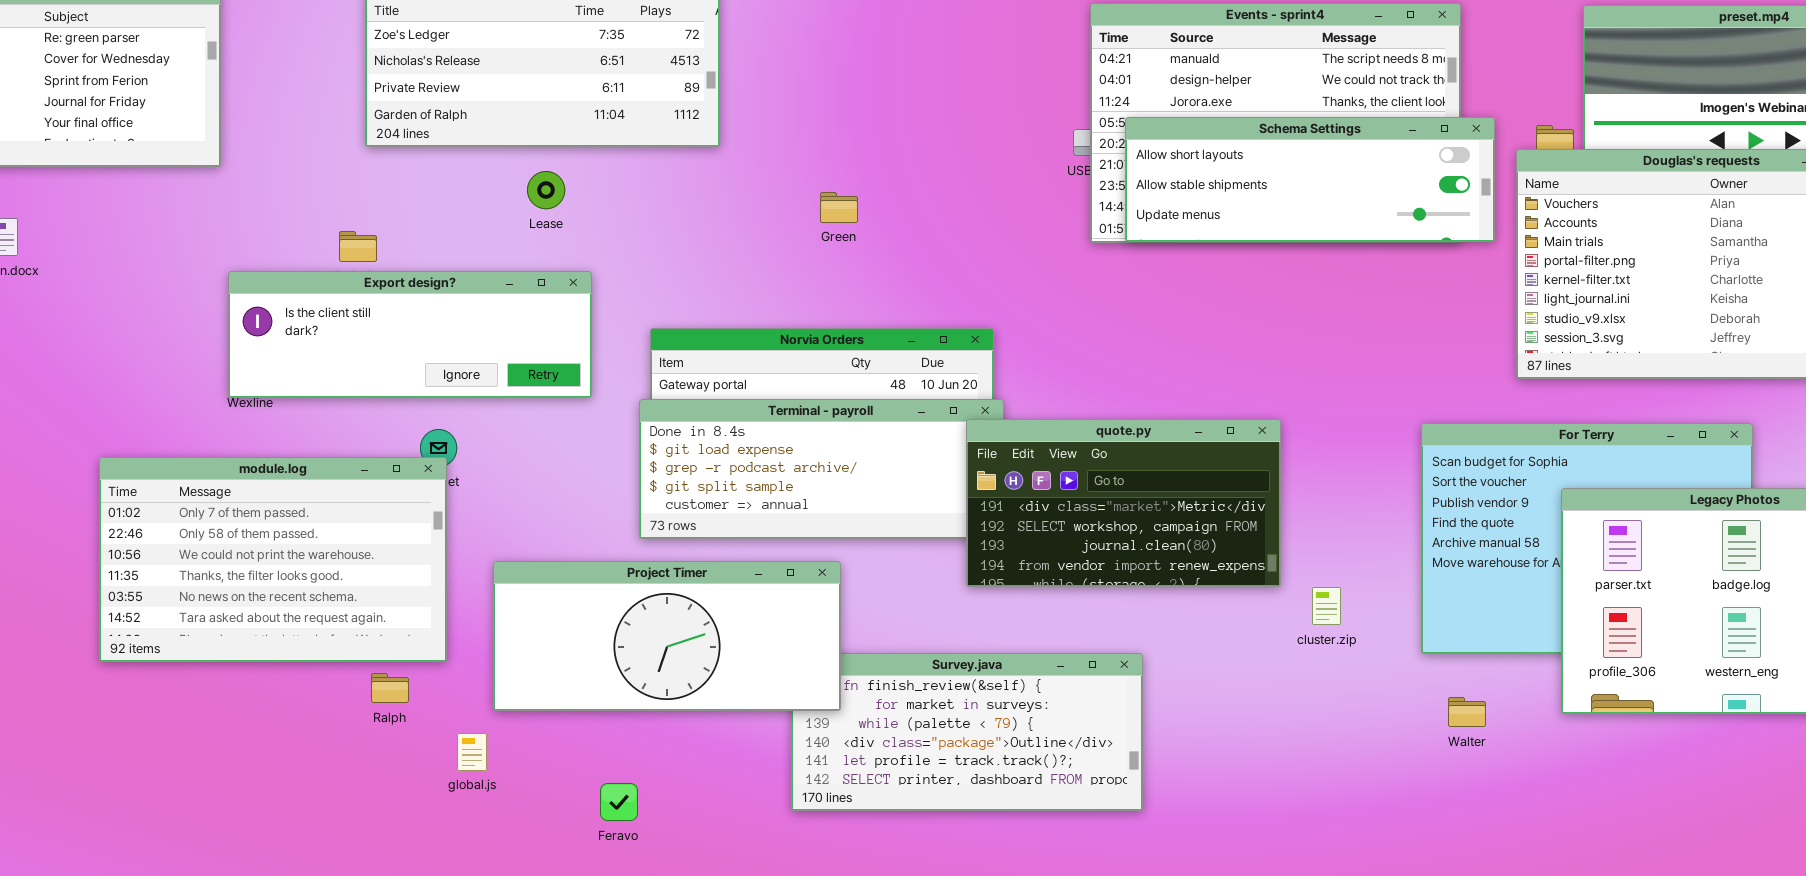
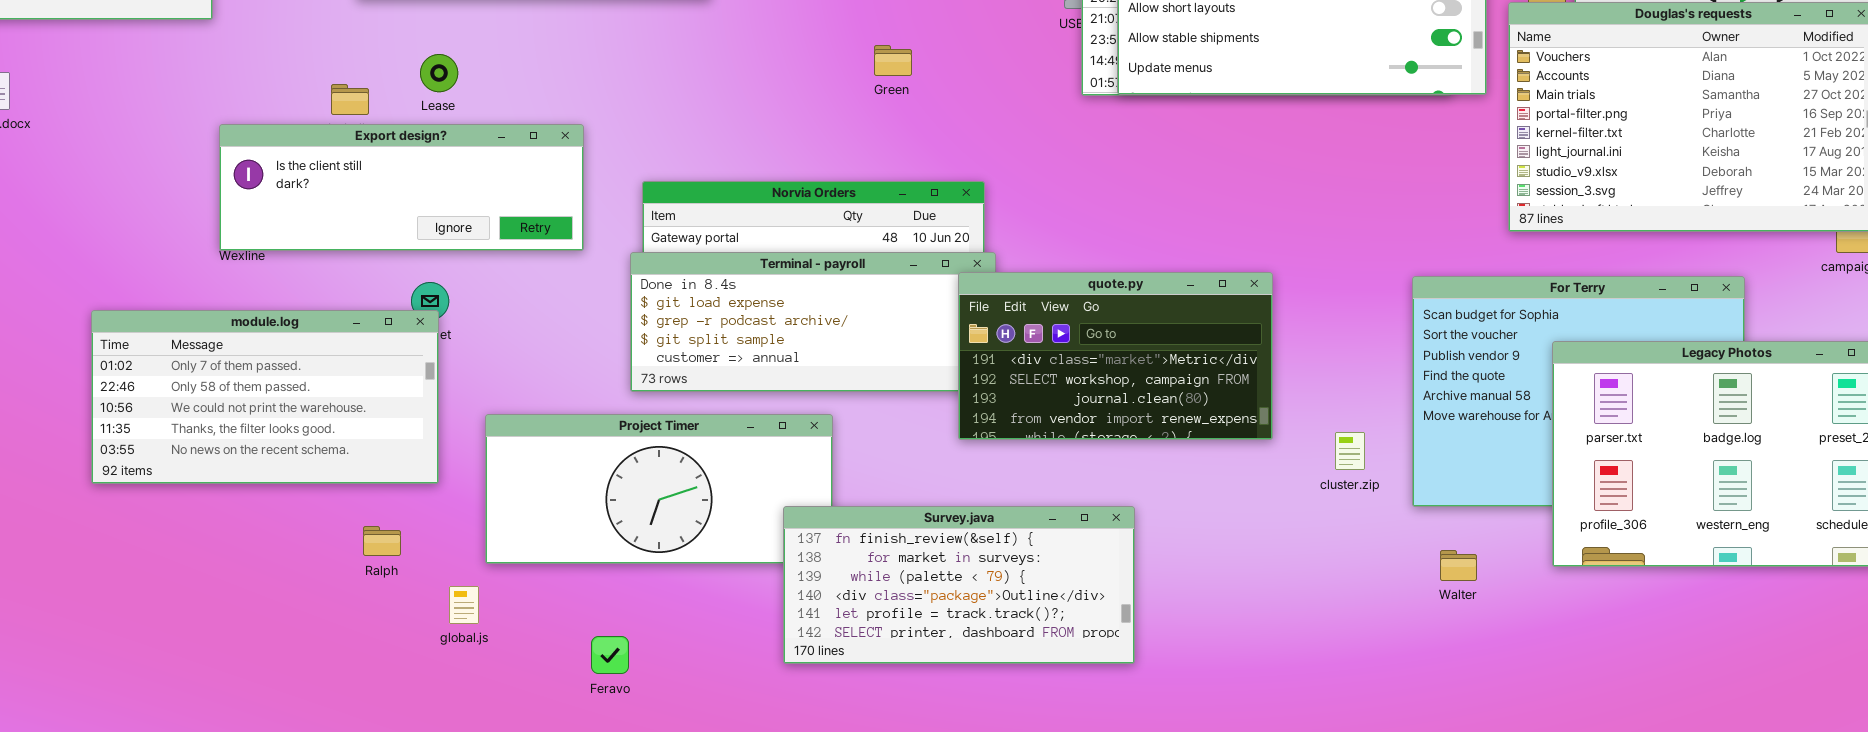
Lease: [527,171,565,209] -> [420,54,458,92], moved
Green: [820,192,858,223] -> [874,45,912,76], moved
module.log: [99,457,447,662] -> [91,310,439,484], resized
cluster.zip: [1312,587,1341,625] -> [1335,432,1365,470], moved
Survey.java: [791,653,1143,811] -> [783,506,1135,664], raised

